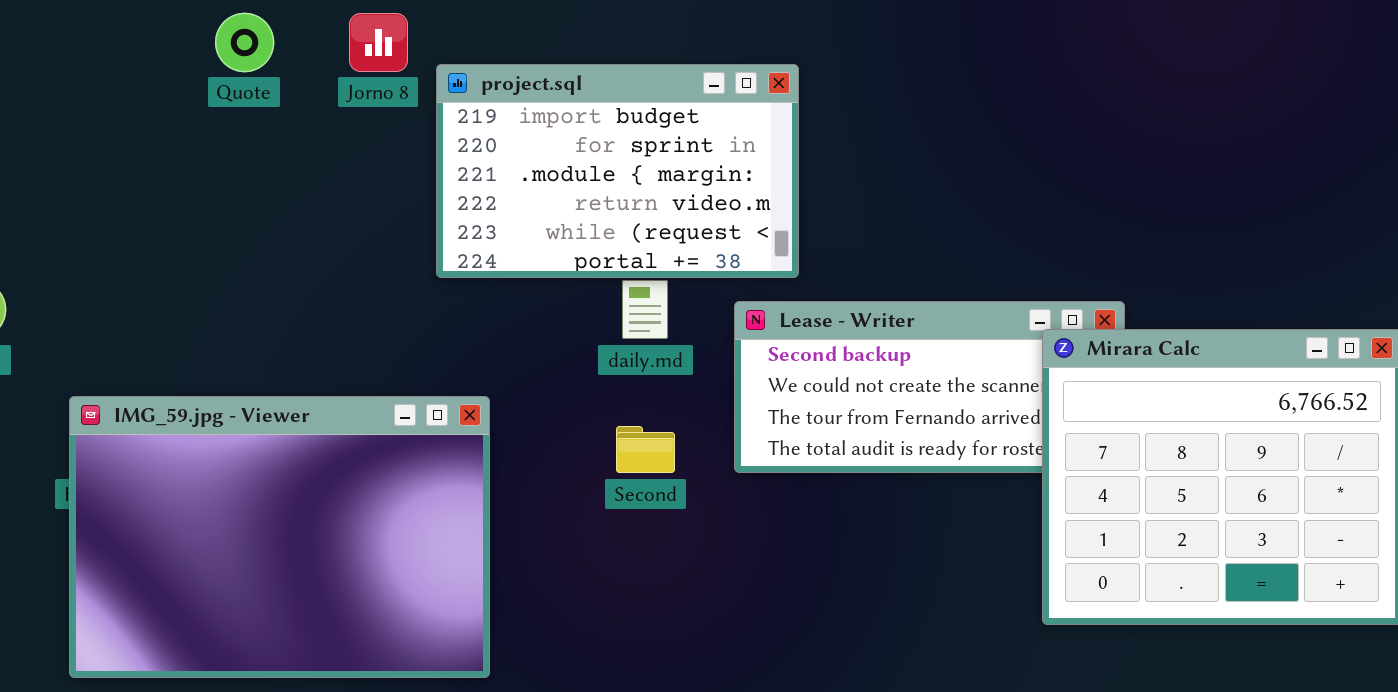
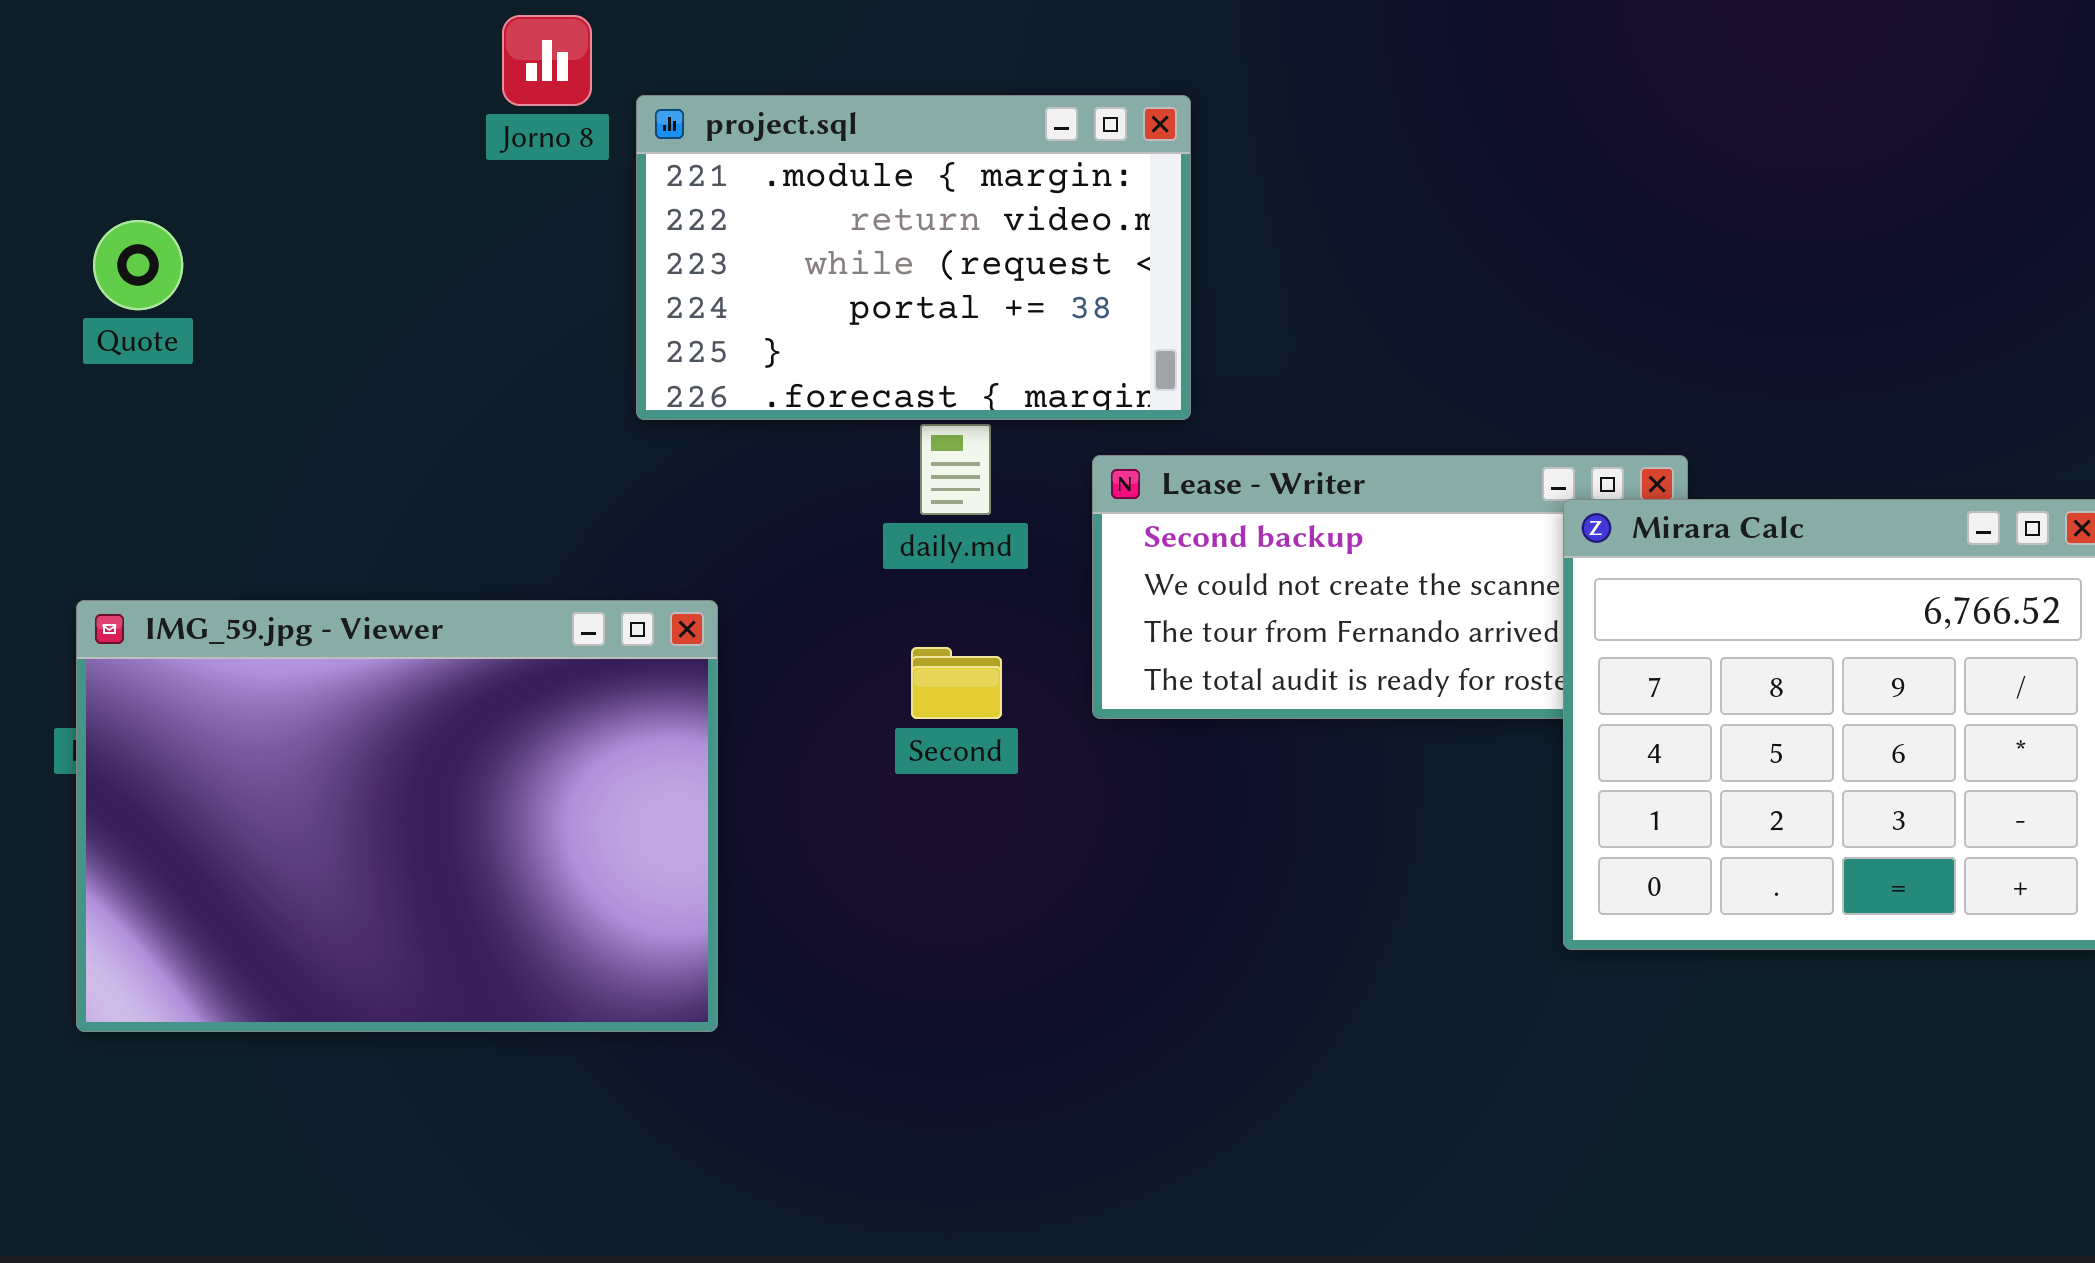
Quote: [215,13,274,72] -> [93,220,183,310], moved
project.sql: [436,64,799,278] -> [636,95,1191,420], scrolled down 2 rows

